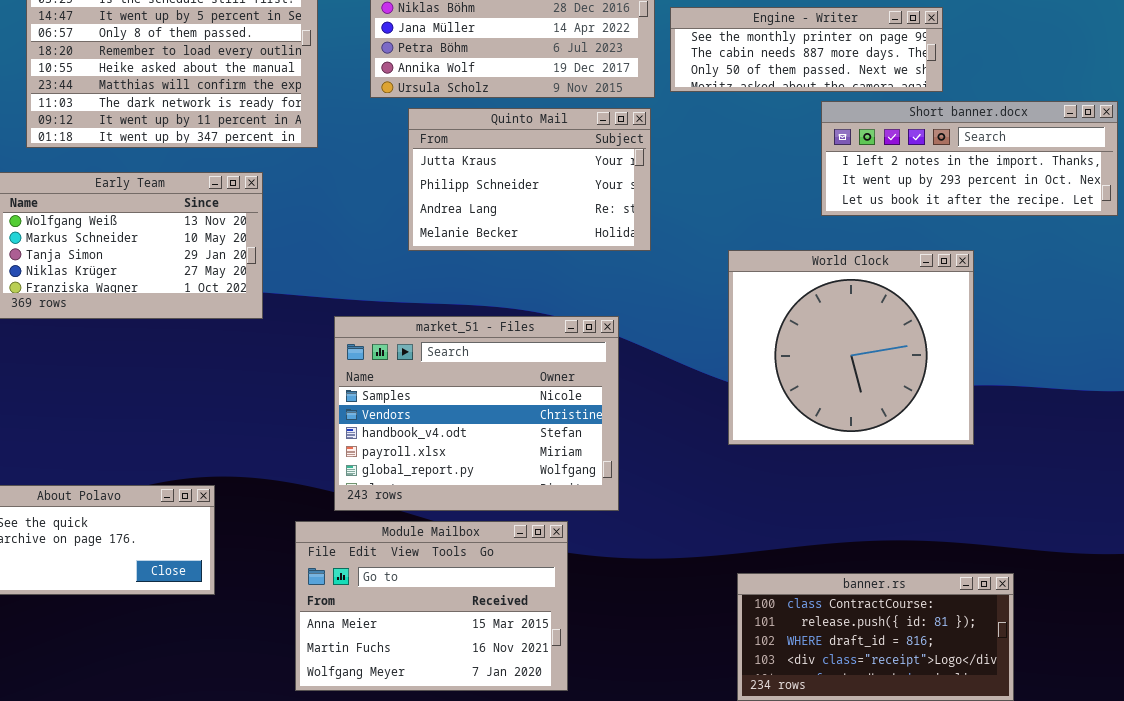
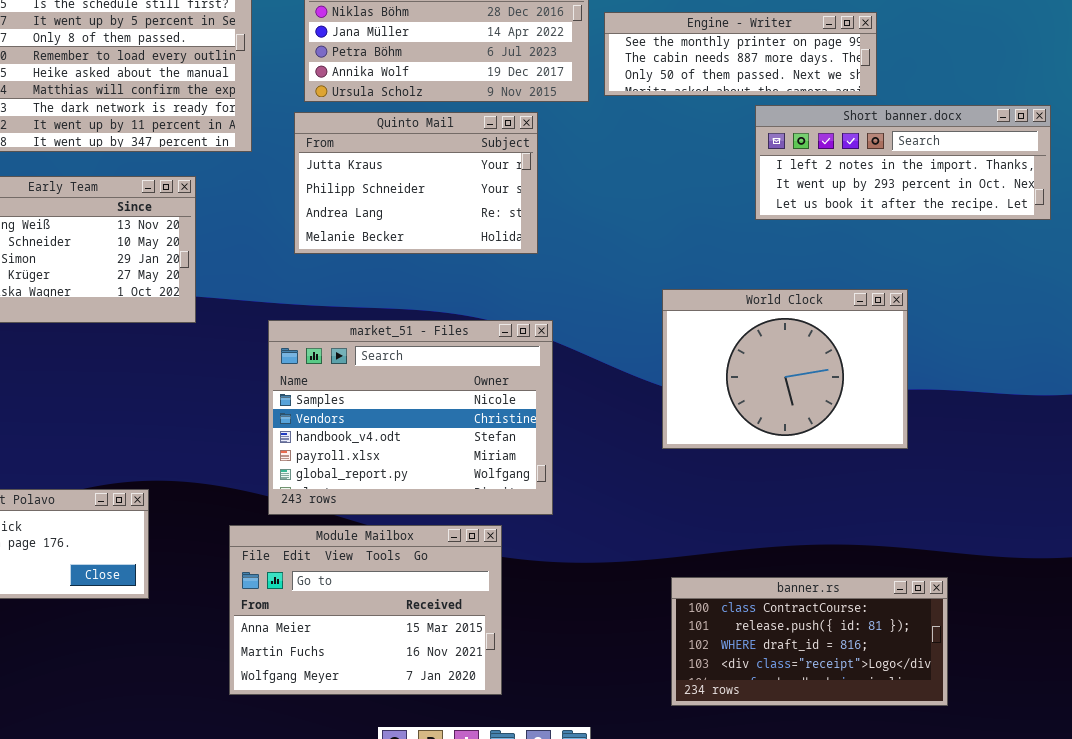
Quinto Mail: [408,108,651,251] -> [294,112,538,254], moved
World Clock: [728,250,974,445] -> [662,289,908,449], resized

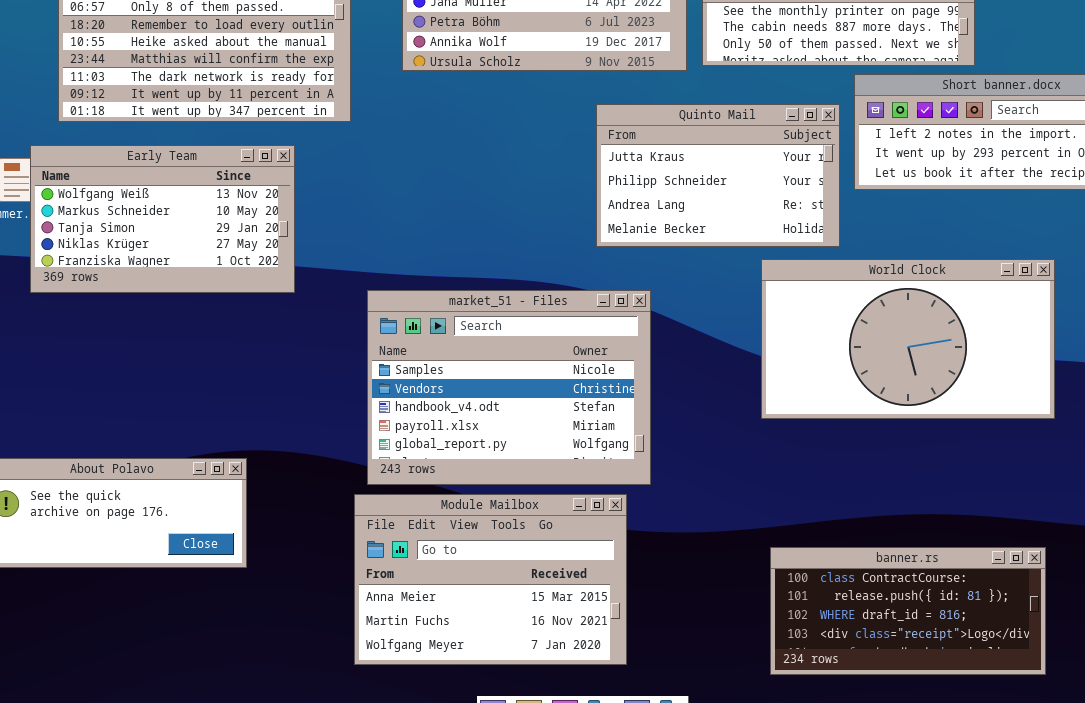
Quinto Mail: [294,112,538,254] -> [596,104,840,247], moved
World Clock: [662,289,908,449] -> [761,259,1055,419], resized
Module Mailbox: [229,525,502,695] -> [354,494,627,665], moved

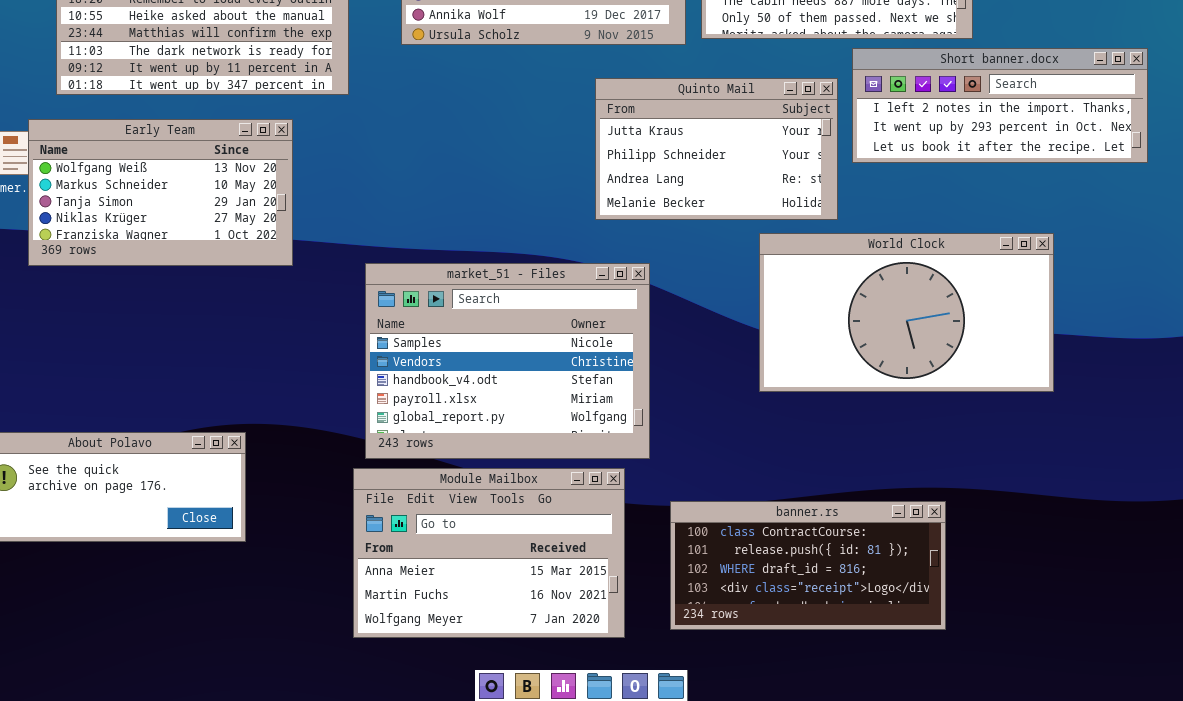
banner.rs: [770,547,1046,675] -> [670,501,946,630], moved

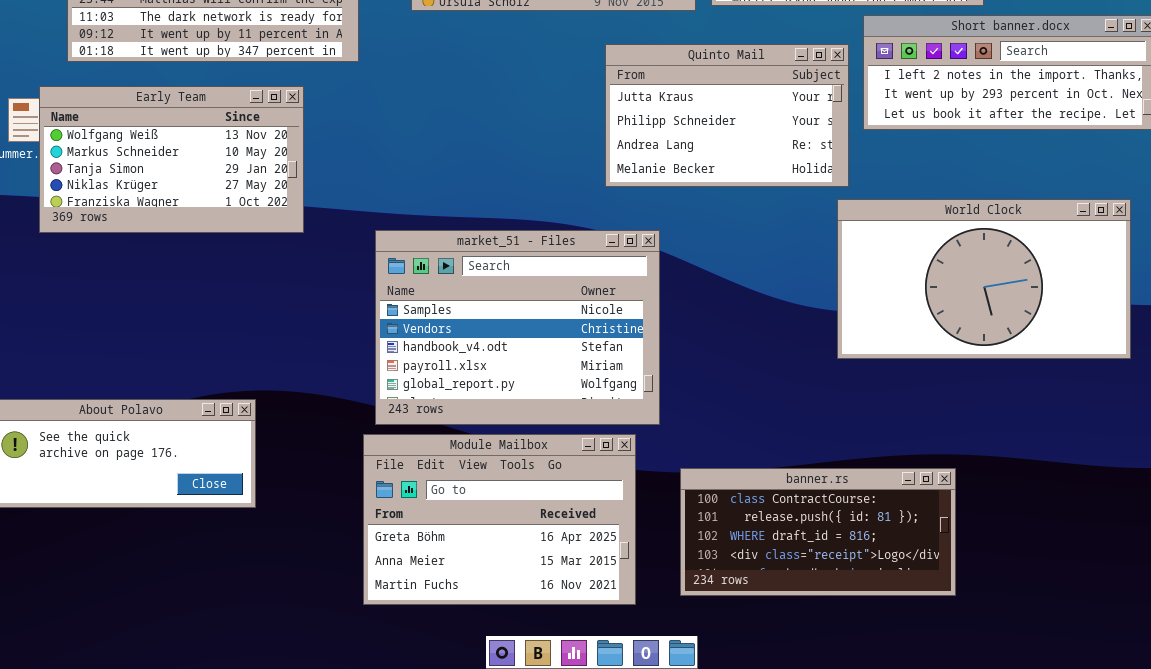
World Clock: [759,233,1054,392] -> [837,199,1131,359], moved
Module Mailbox: [353,468,625,638] -> [363,434,636,605], scrolled up 1 row

